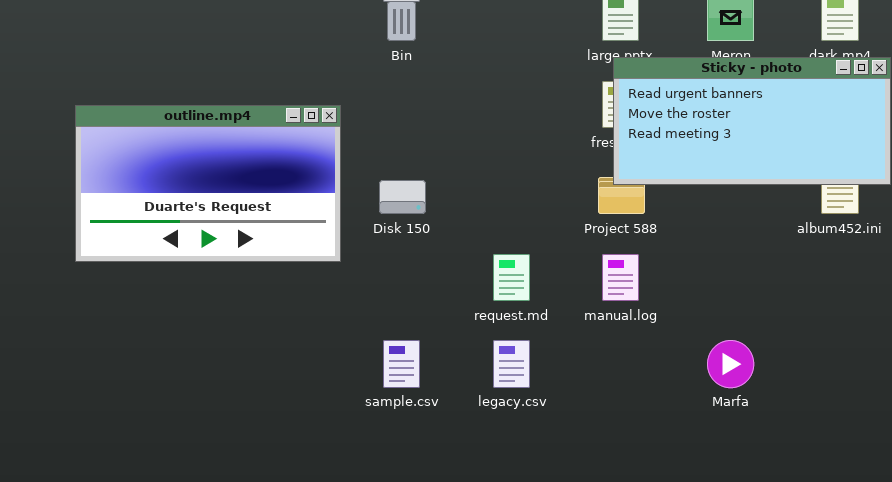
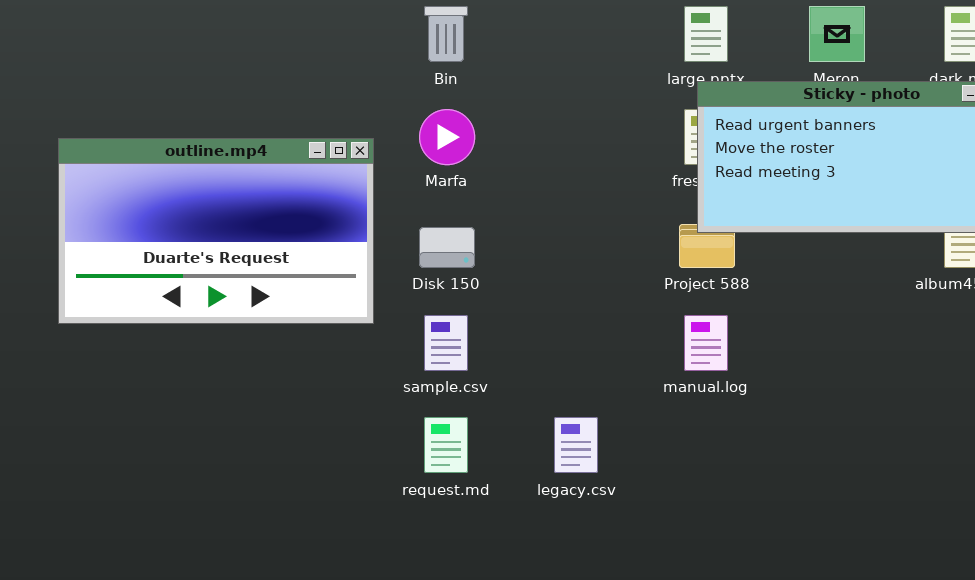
request.md: [493,254,530,301] -> [424,417,468,473], moved
sample.csv: [383,340,420,388] -> [424,315,468,371], moved
Marfa: [707,340,754,388] -> [419,109,475,165], moved

